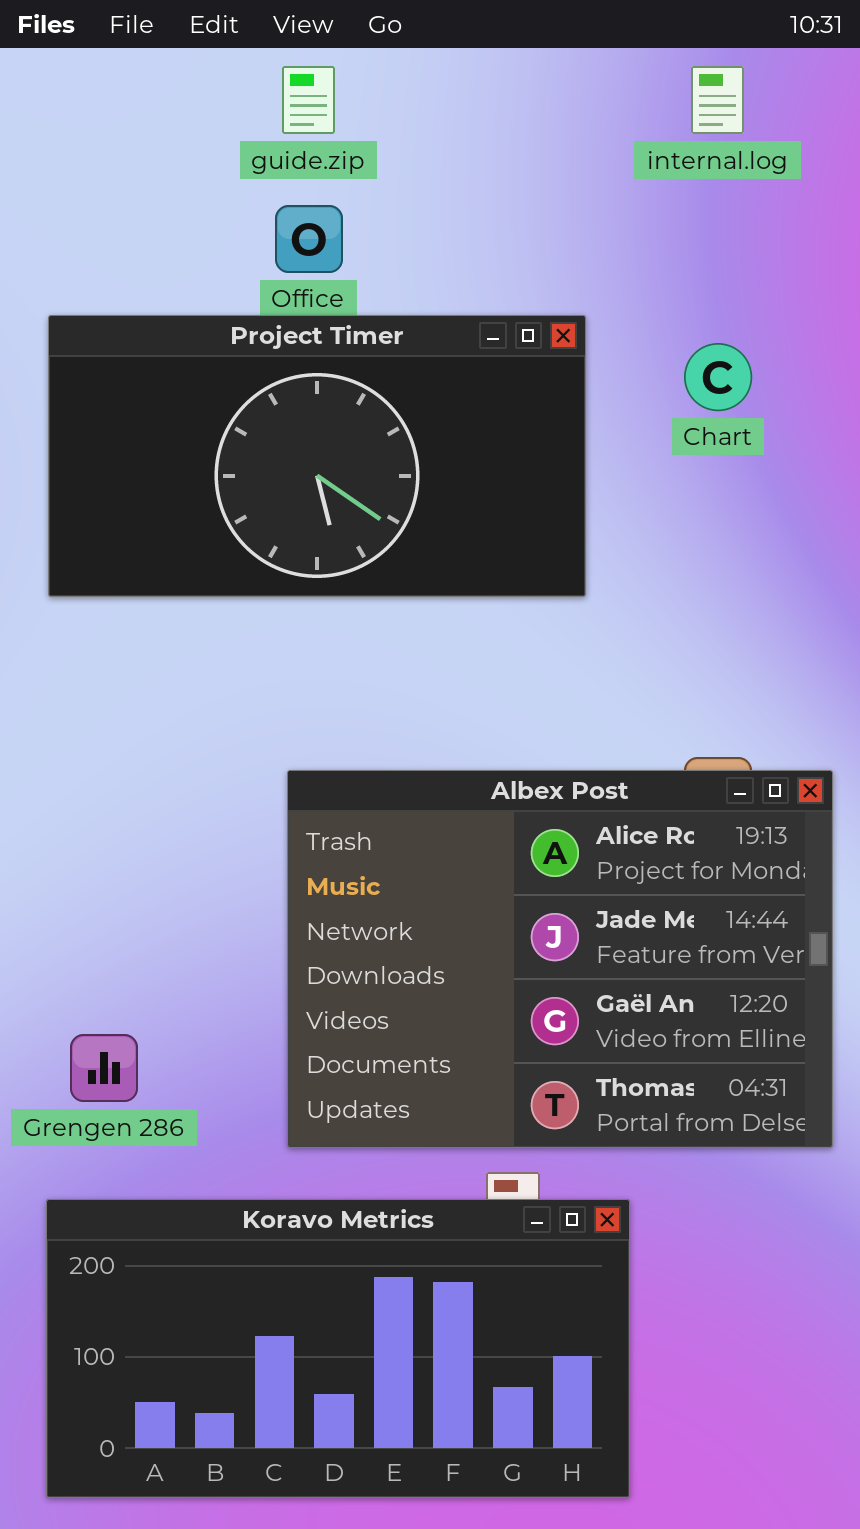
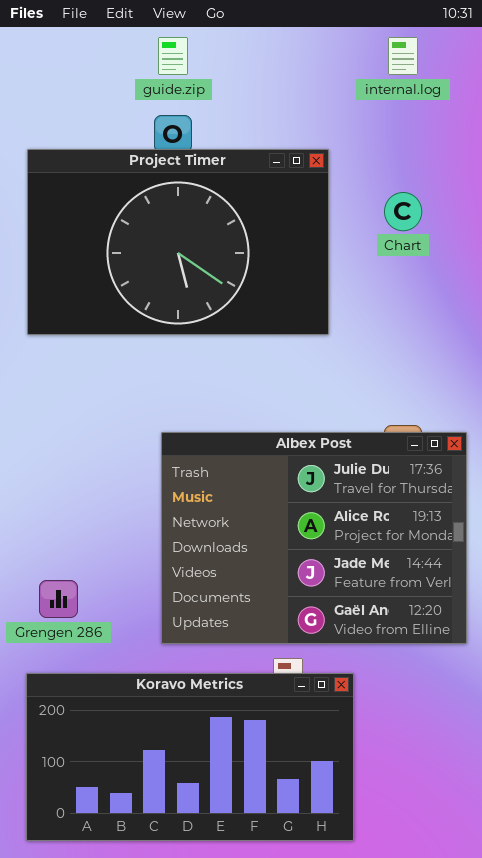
Project Timer: [48,315,586,597] -> [27,149,329,335], resized
Albex Post: [287,770,833,1148] -> [161,432,467,644], scrolled up 1 row

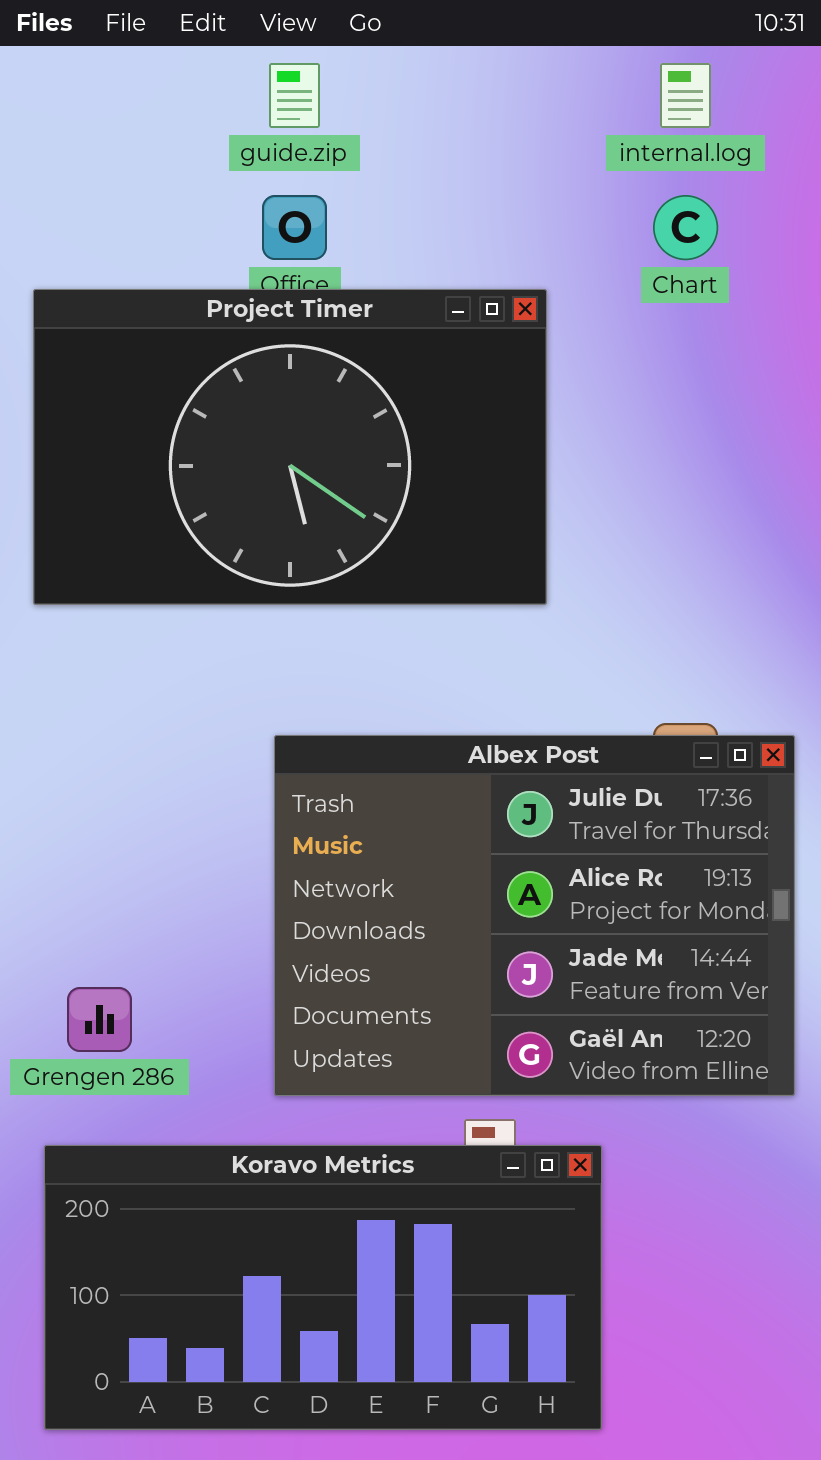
Project Timer: [27,149,329,335] -> [33,289,547,605], moved
Chart: [384,192,422,231] -> [653,195,718,260], moved

